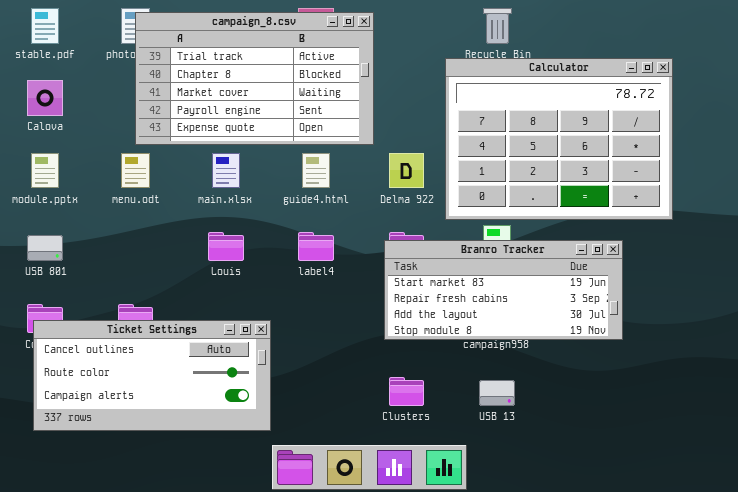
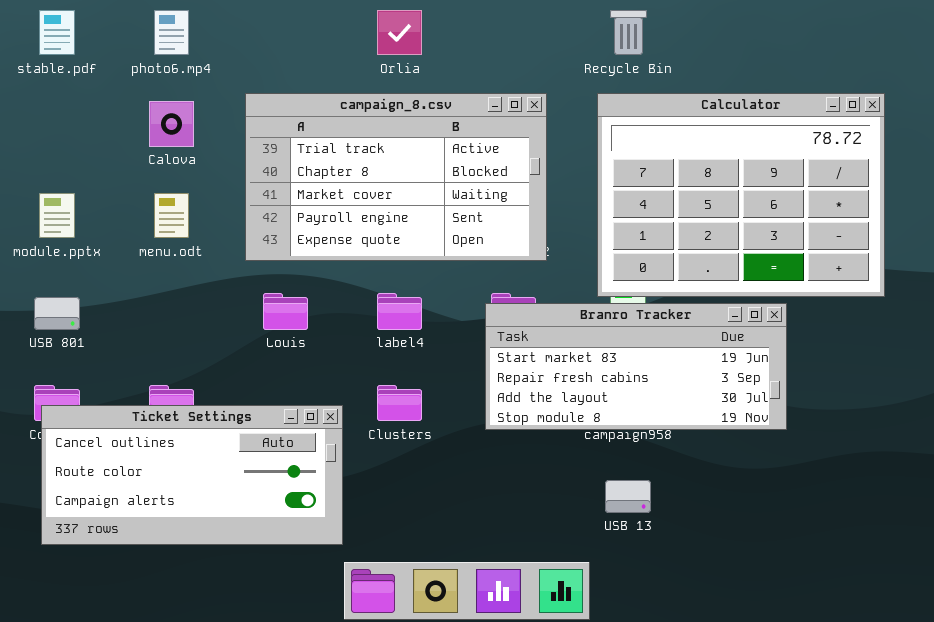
campaign_8.csv: [135,12,374,145] -> [245,93,547,261], moved
Calculator: [445,58,673,220] -> [597,93,885,297], moved
Calova: [27,80,63,116] -> [149,101,194,147], moved
Clusters: [389,377,424,406] -> [377,385,422,421], moved

